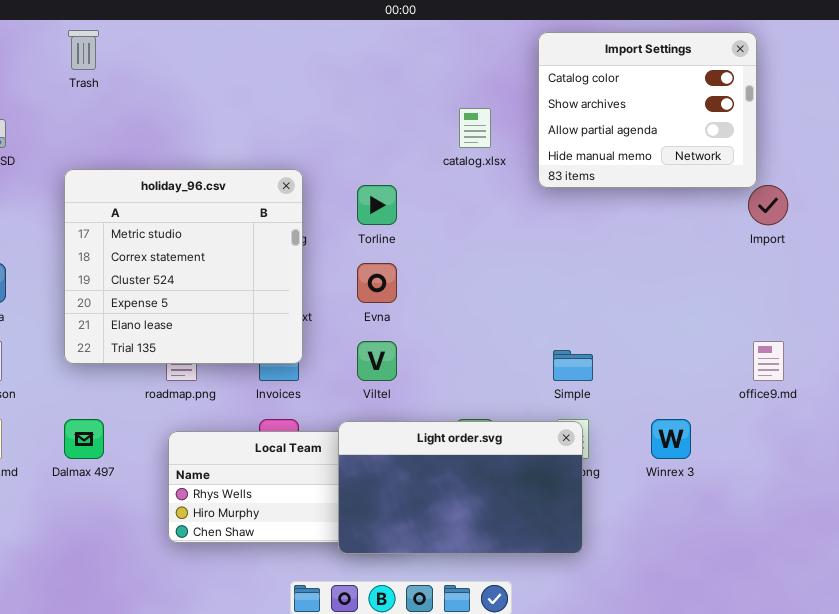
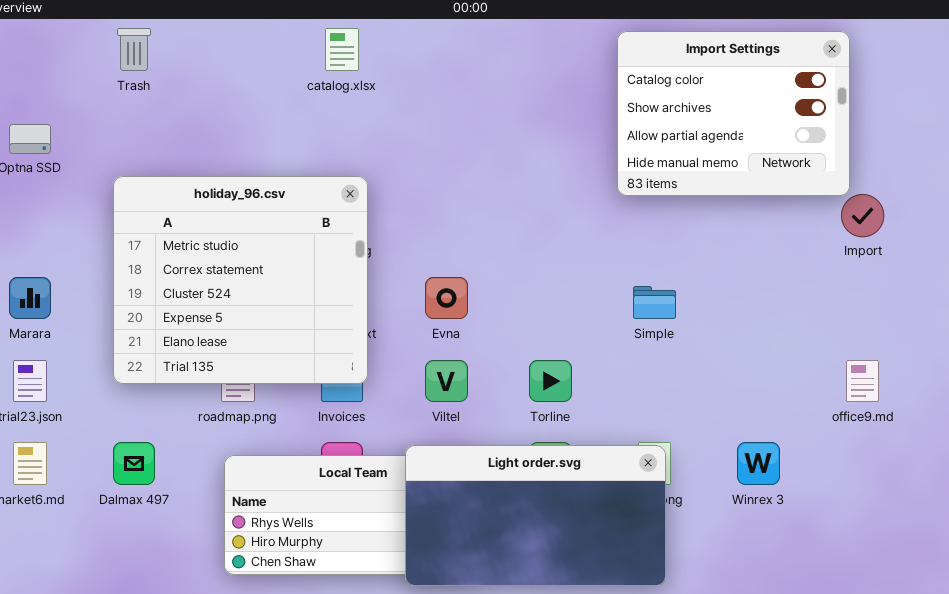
catalog.xlsx: [459,108,491,148] -> [325,28,359,71], moved
Torline: [357,185,397,225] -> [529,360,572,402], moved
Simple: [553,350,593,381] -> [633,286,676,319], moved

